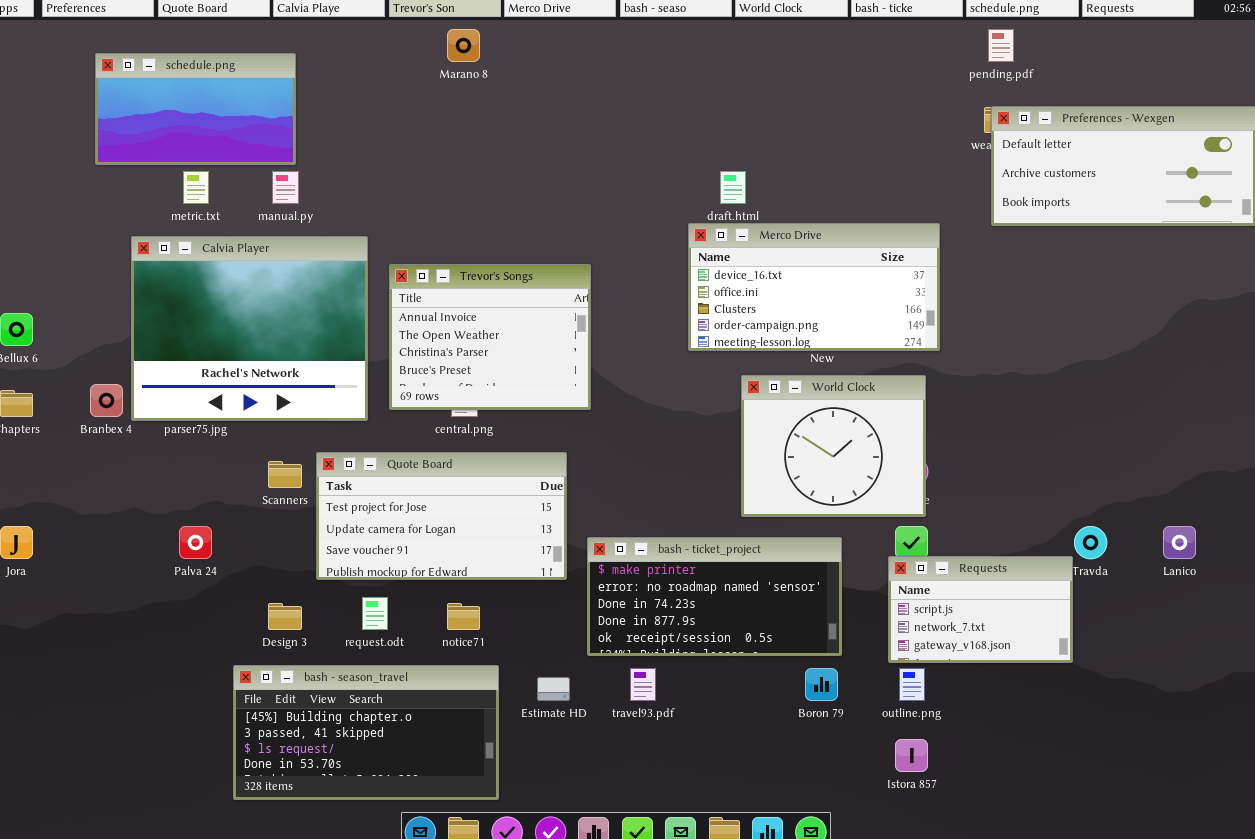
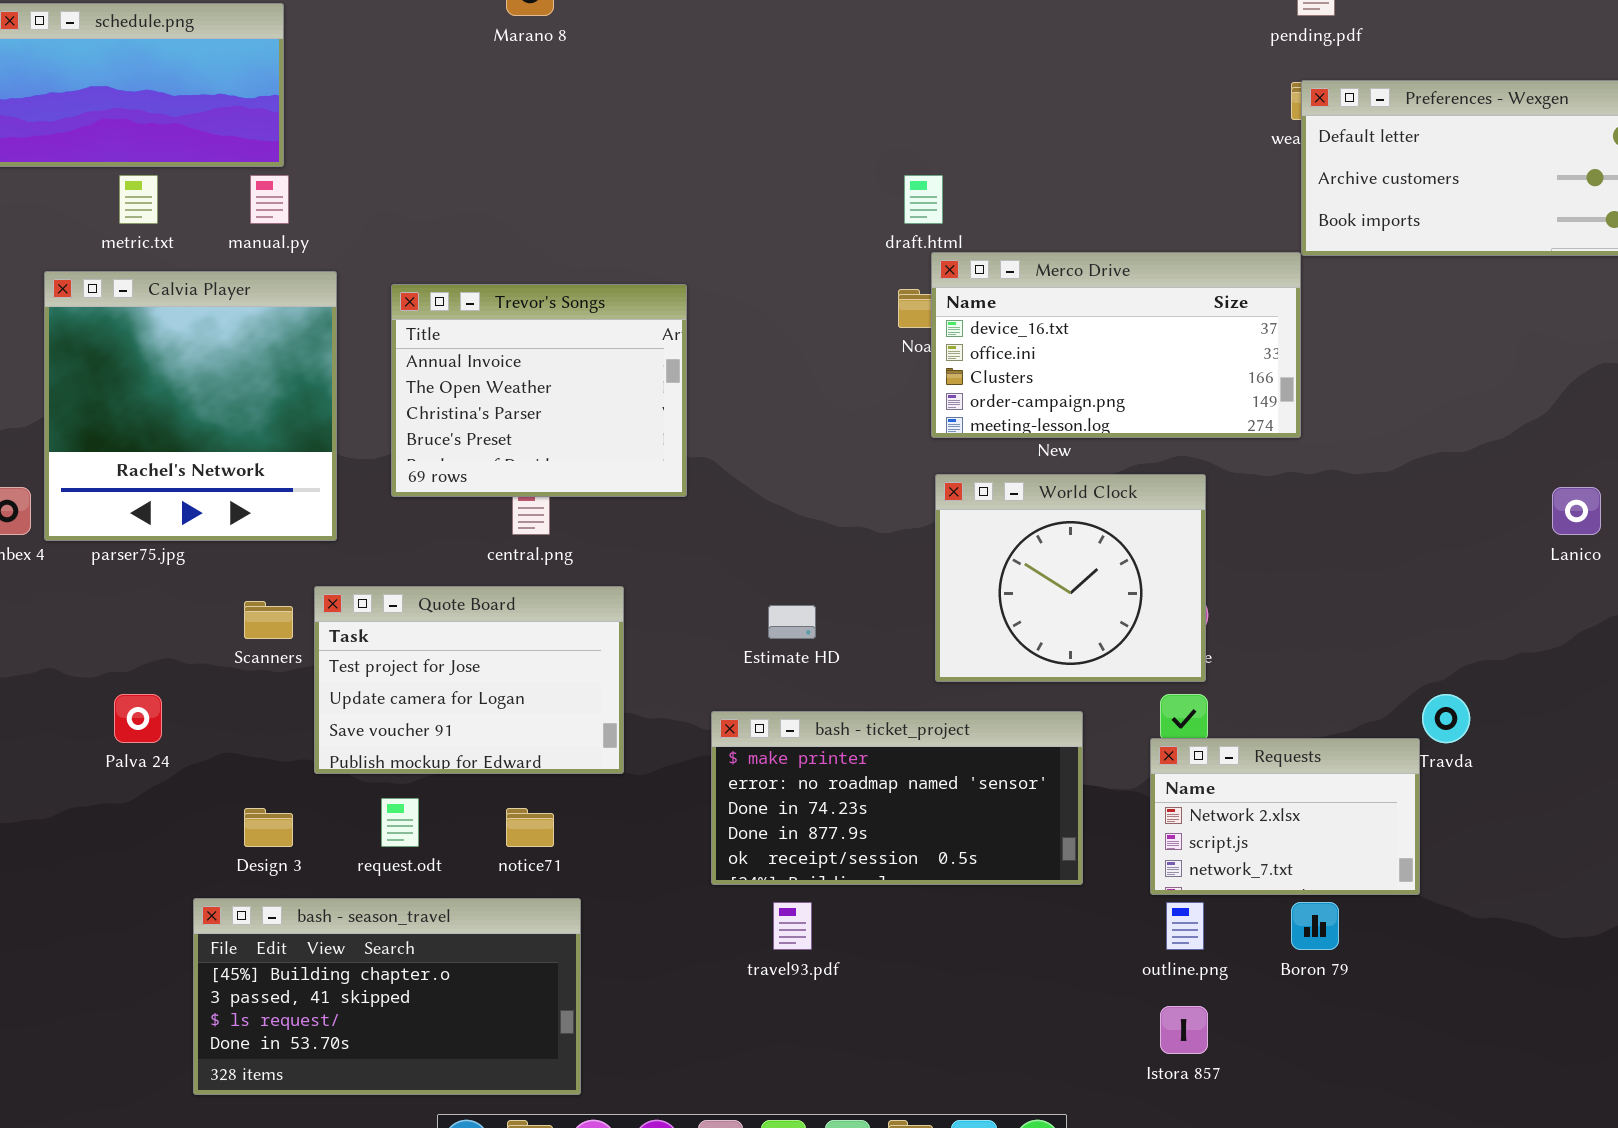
Merco Drive: [688,223,940,351] -> [931,252,1301,438], moved
Calvia Player: [131,236,368,421] -> [44,271,337,541], resized
Trevor's Songs: [389,264,591,410] -> [391,284,687,497], moved
Quote Board: [316,452,567,580] -> [314,586,624,774], resized
Lanico: [1163,526,1196,559] -> [1552,487,1601,535], moved
Requests: [888,556,1073,663] -> [1150,738,1420,895], scrolled up 1 row
Boron 79: [805,668,838,701] -> [1291,902,1339,950], moved
Estimate HD: [537,677,570,701] -> [768,605,816,639], moved

